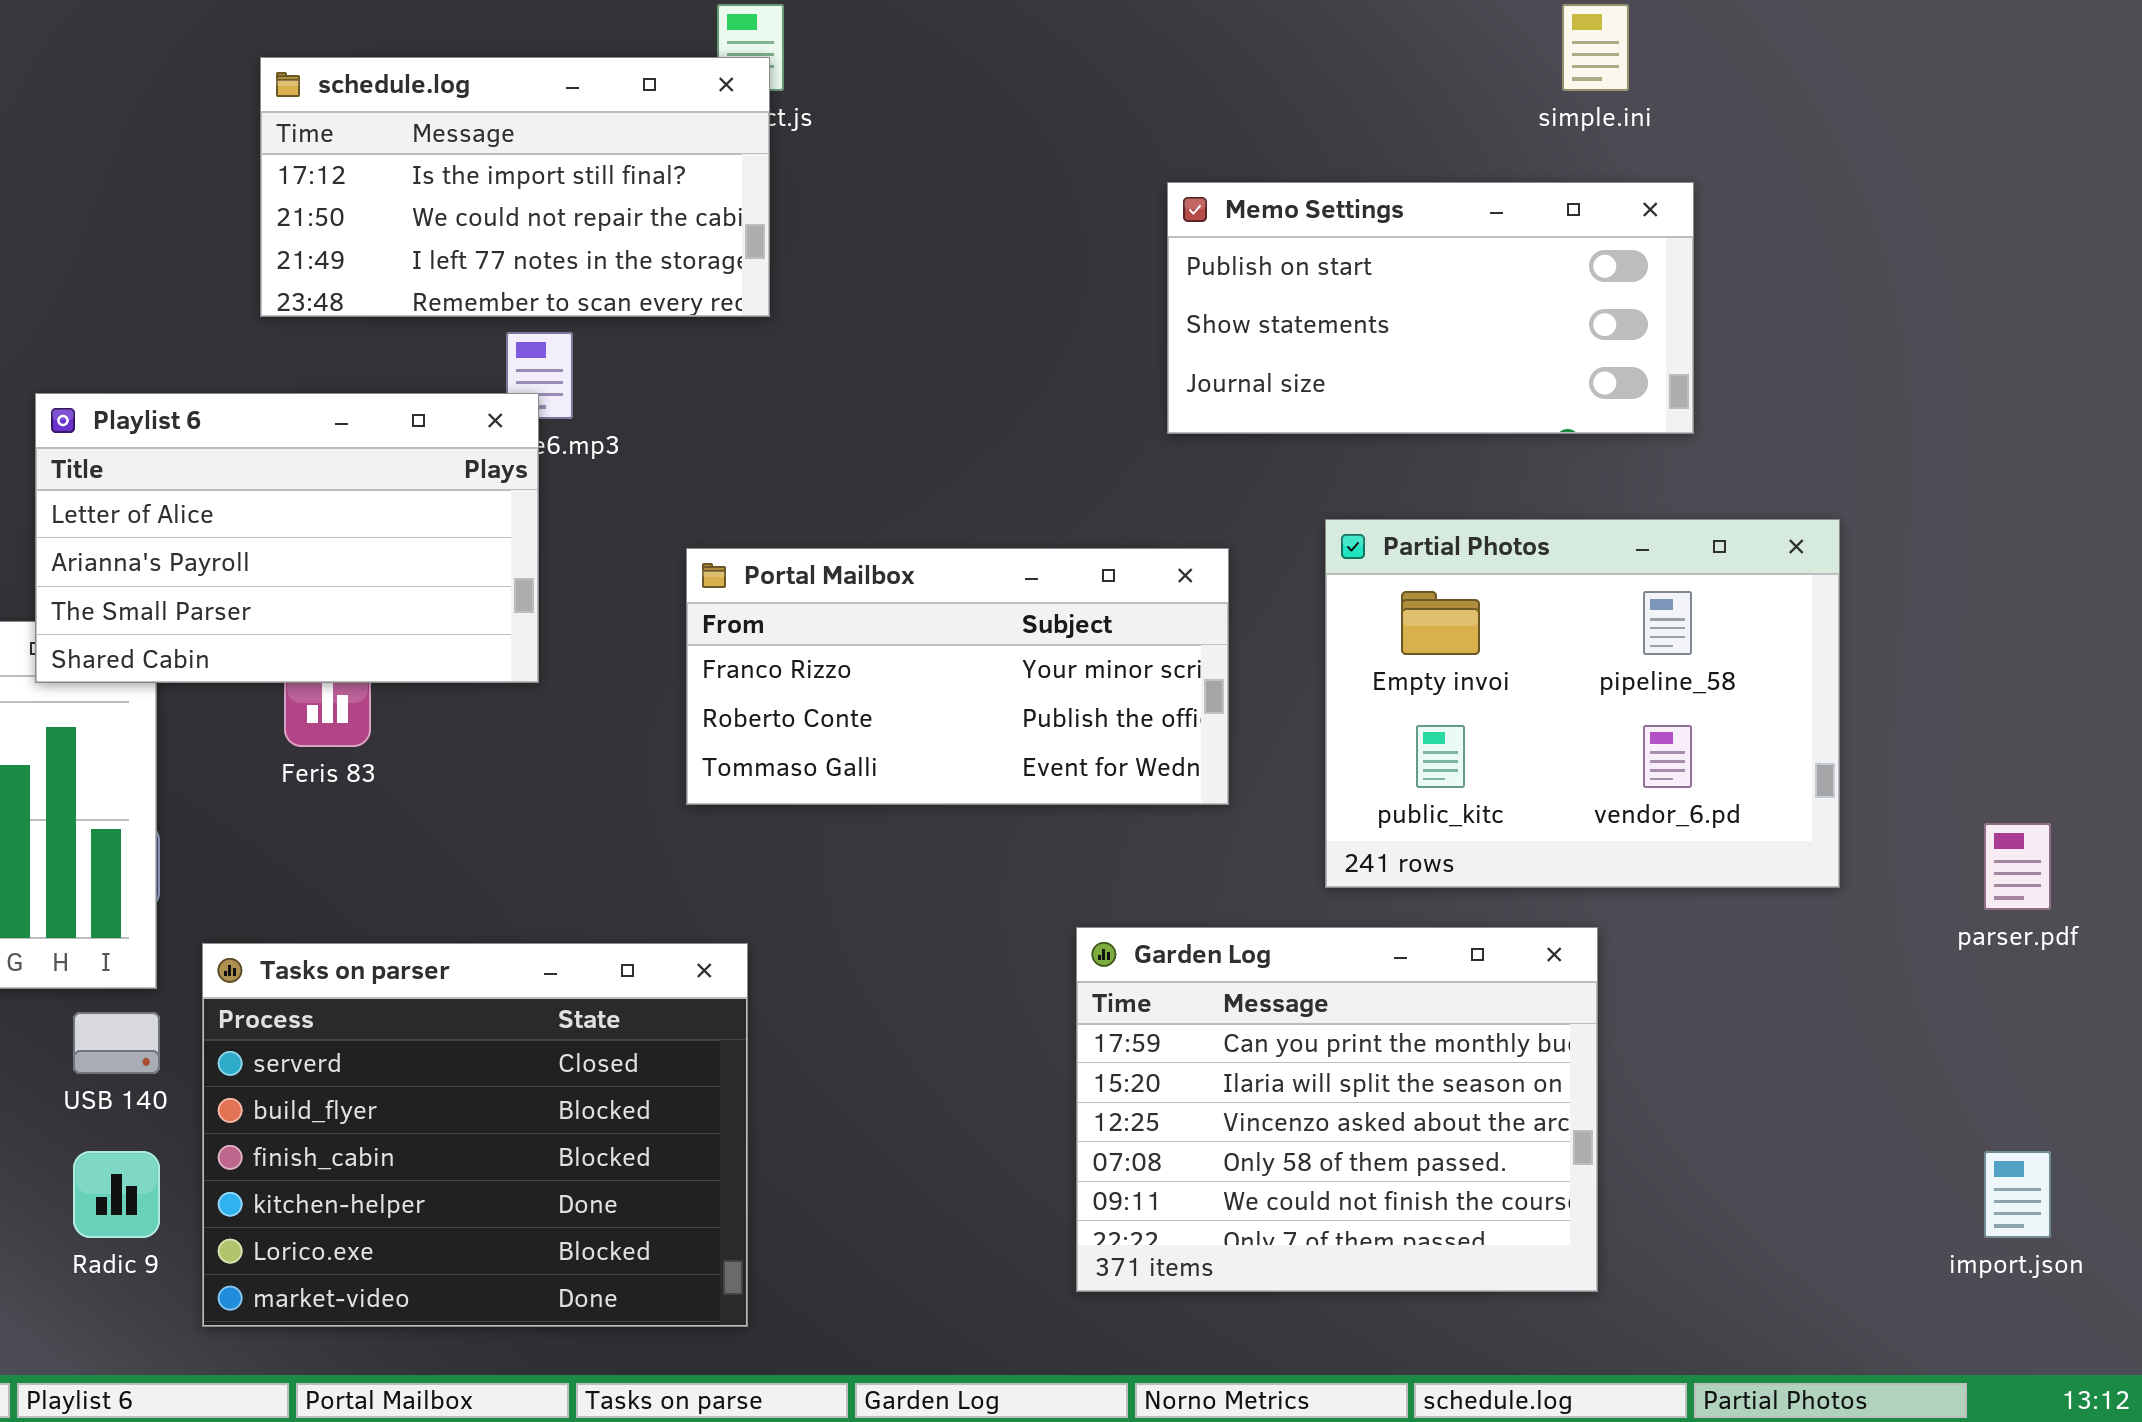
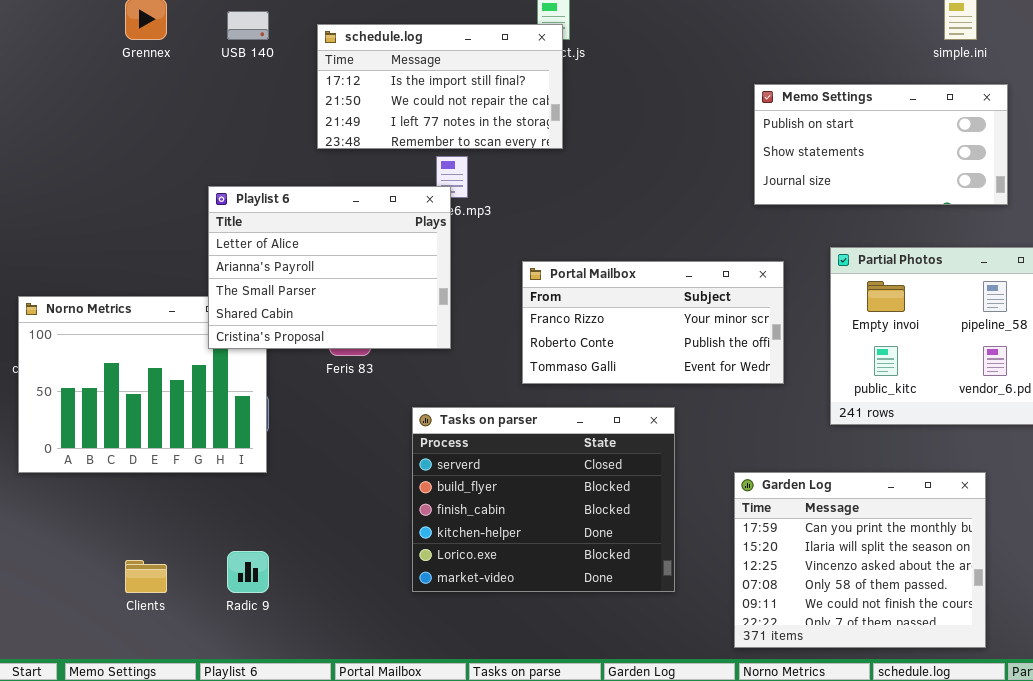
Playlist 6: [35,393,539,683] -> [208,186,451,349], resized
Garden Log: [1076,927,1598,1292] -> [734,472,986,648], moved
Tasks on parser: [202,943,748,1327] -> [412,407,675,592], moved
USB 140: [73,1012,160,1074] -> [227,11,269,40], moved

